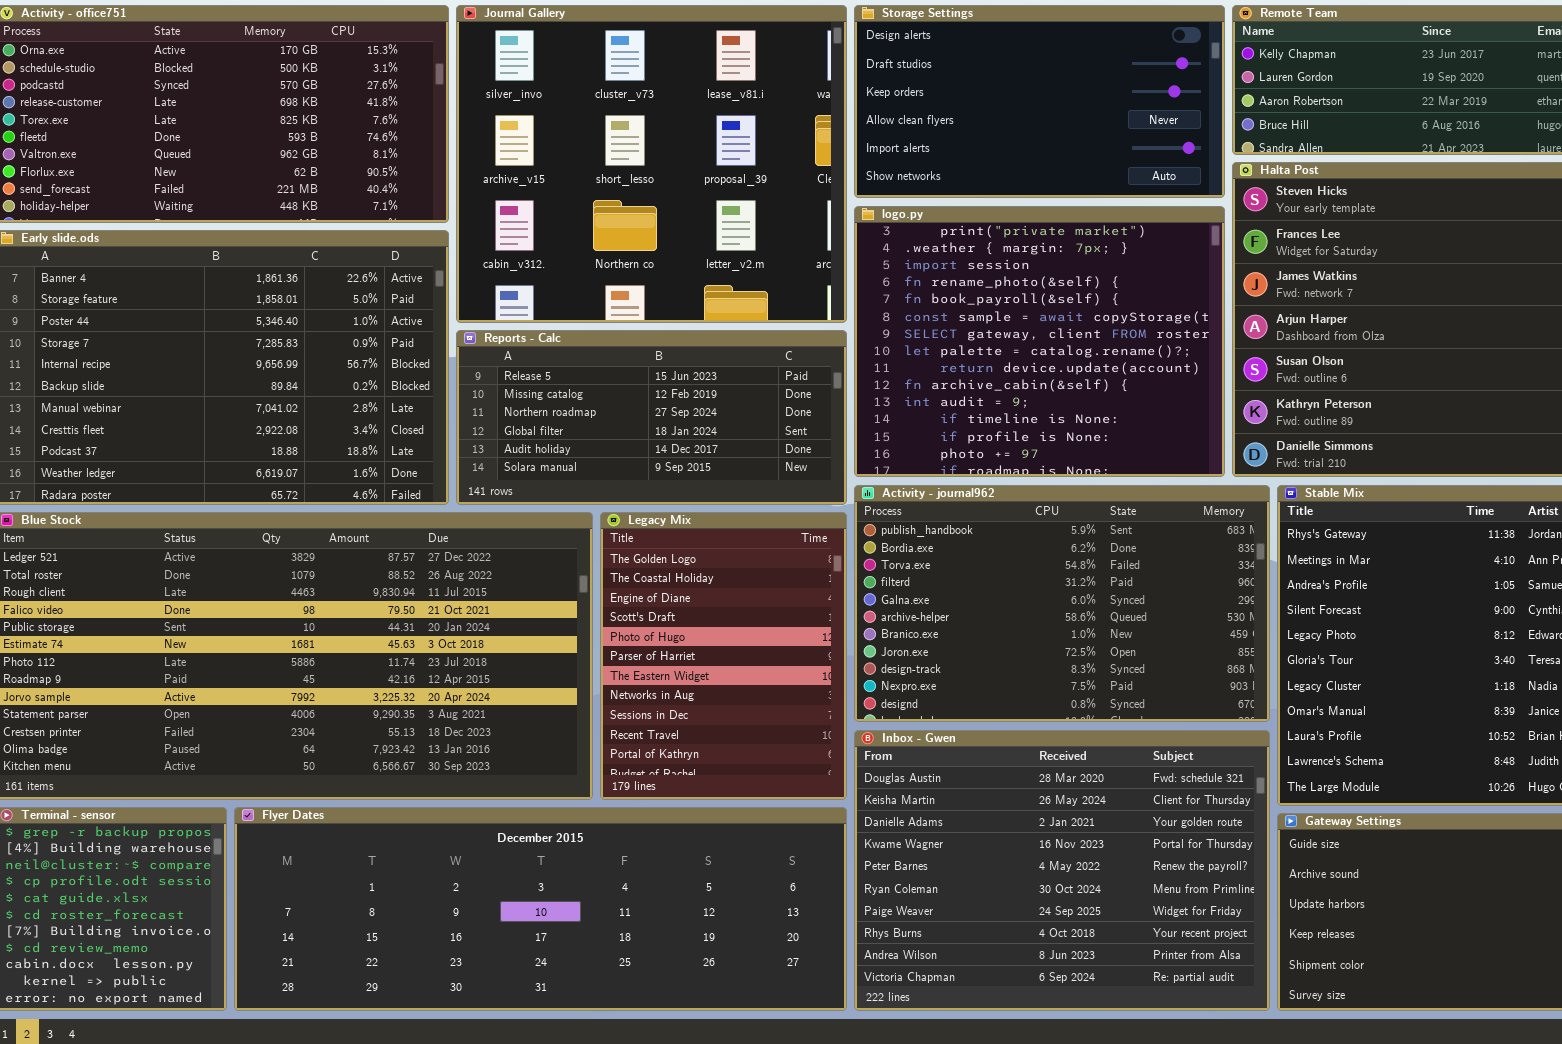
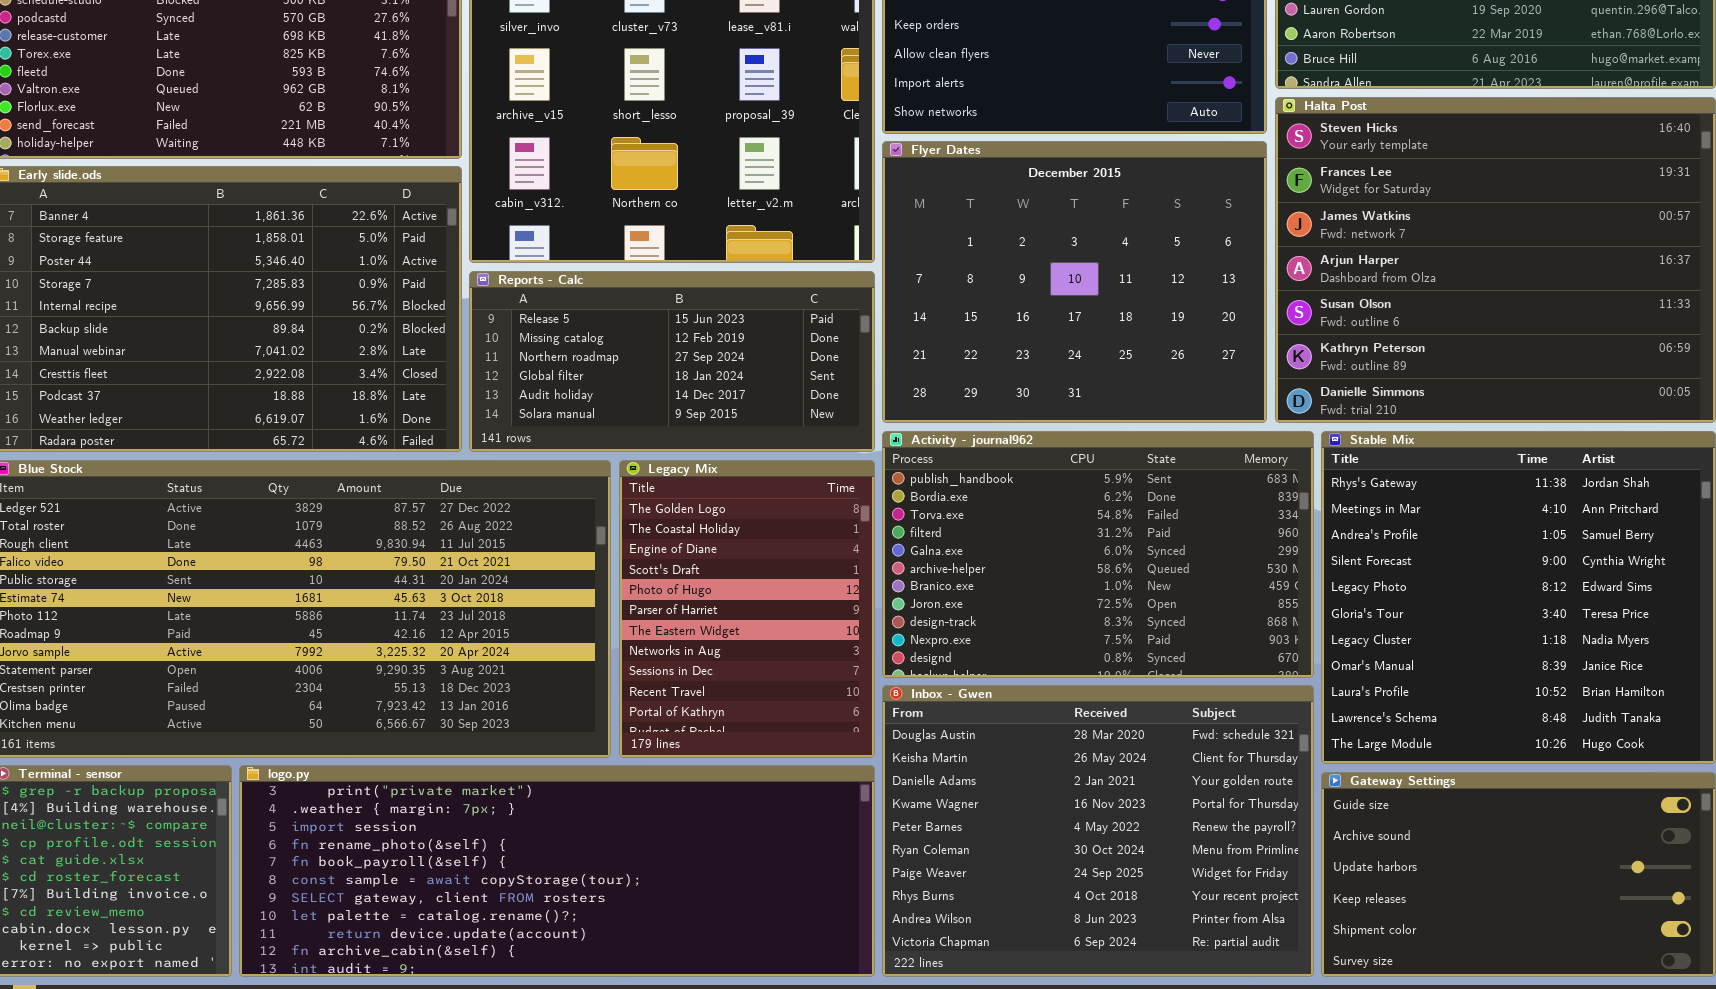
logo.py: [854,206,1225,477] -> [239,765,875,977], moved, resized
Flyer Dates: [234,807,847,1011] -> [882,141,1267,423], moved, resized

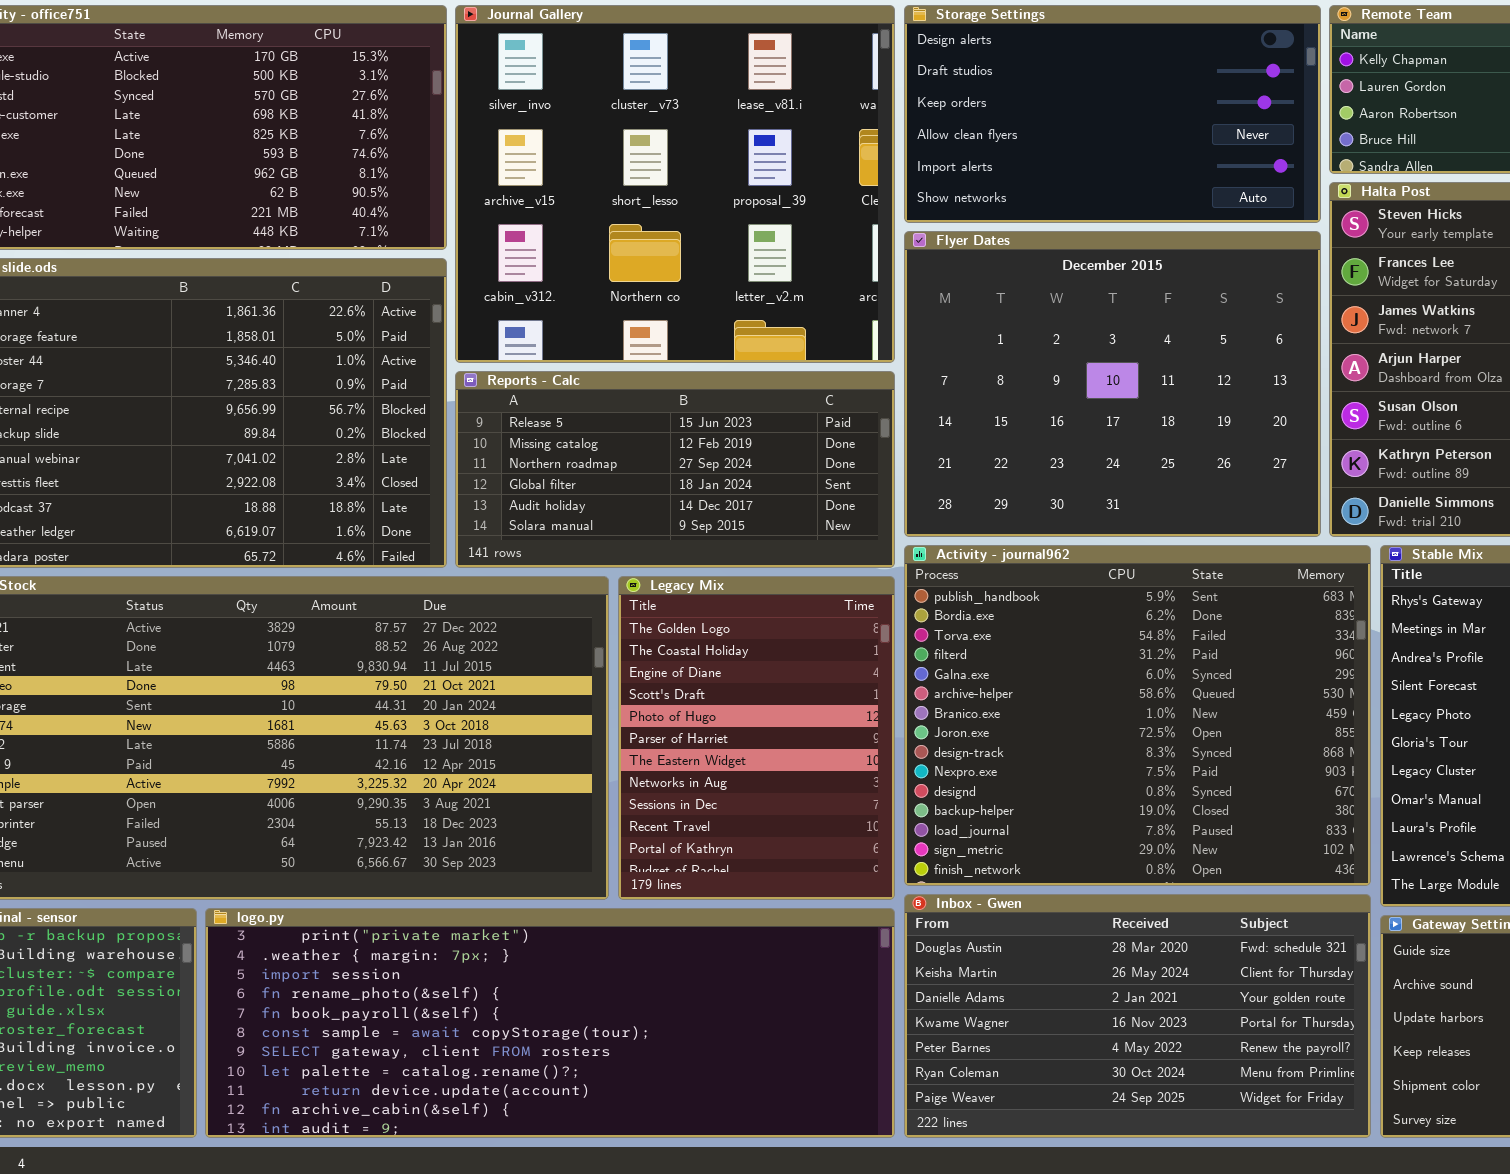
Activity - journal962: [882,431,1314,678] -> [904,545,1371,886], resized
Inbox - Gwen: [882,685,1314,977] -> [904,894,1371,1138], resized

